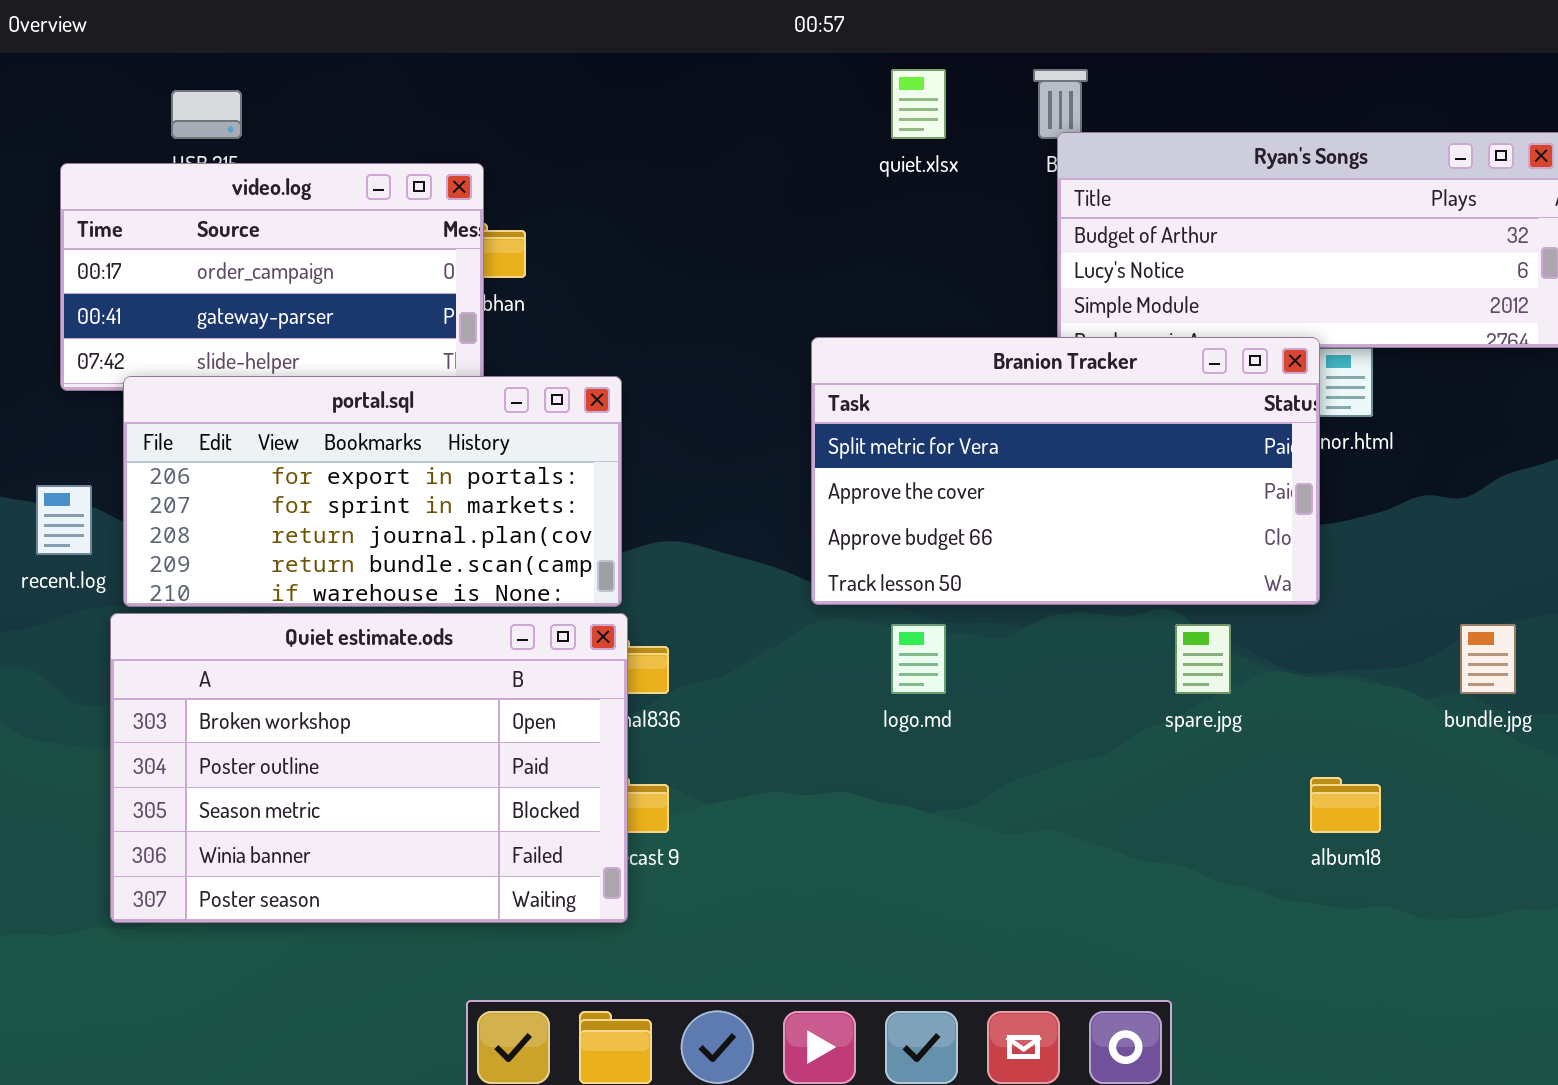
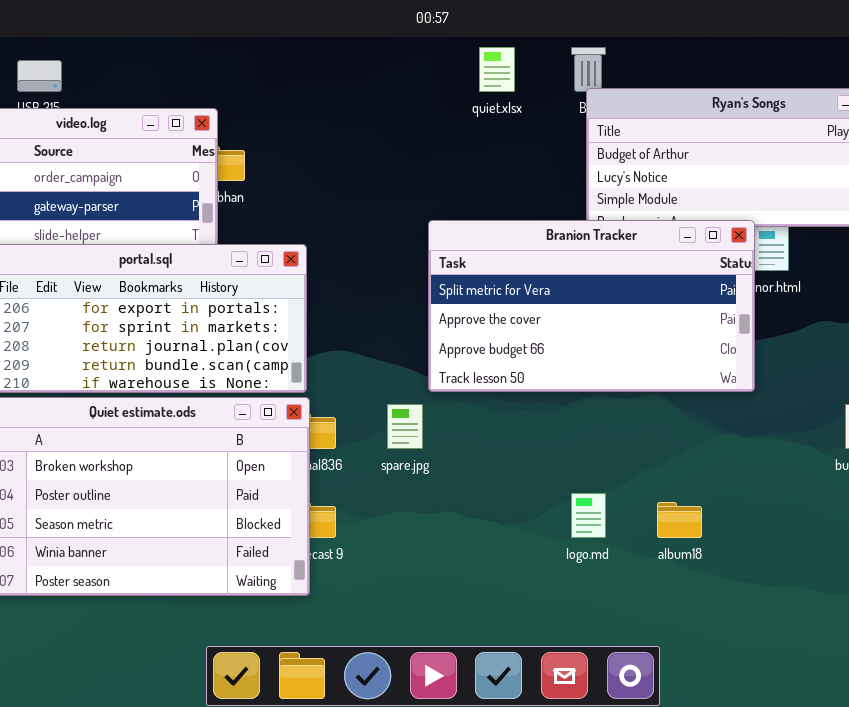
logo.md: [891,624,946,694] -> [571,493,606,538], moved
spare.jpg: [1175,624,1231,694] -> [387,404,423,449], moved
album18: [1310,777,1381,833] -> [657,502,702,538], moved

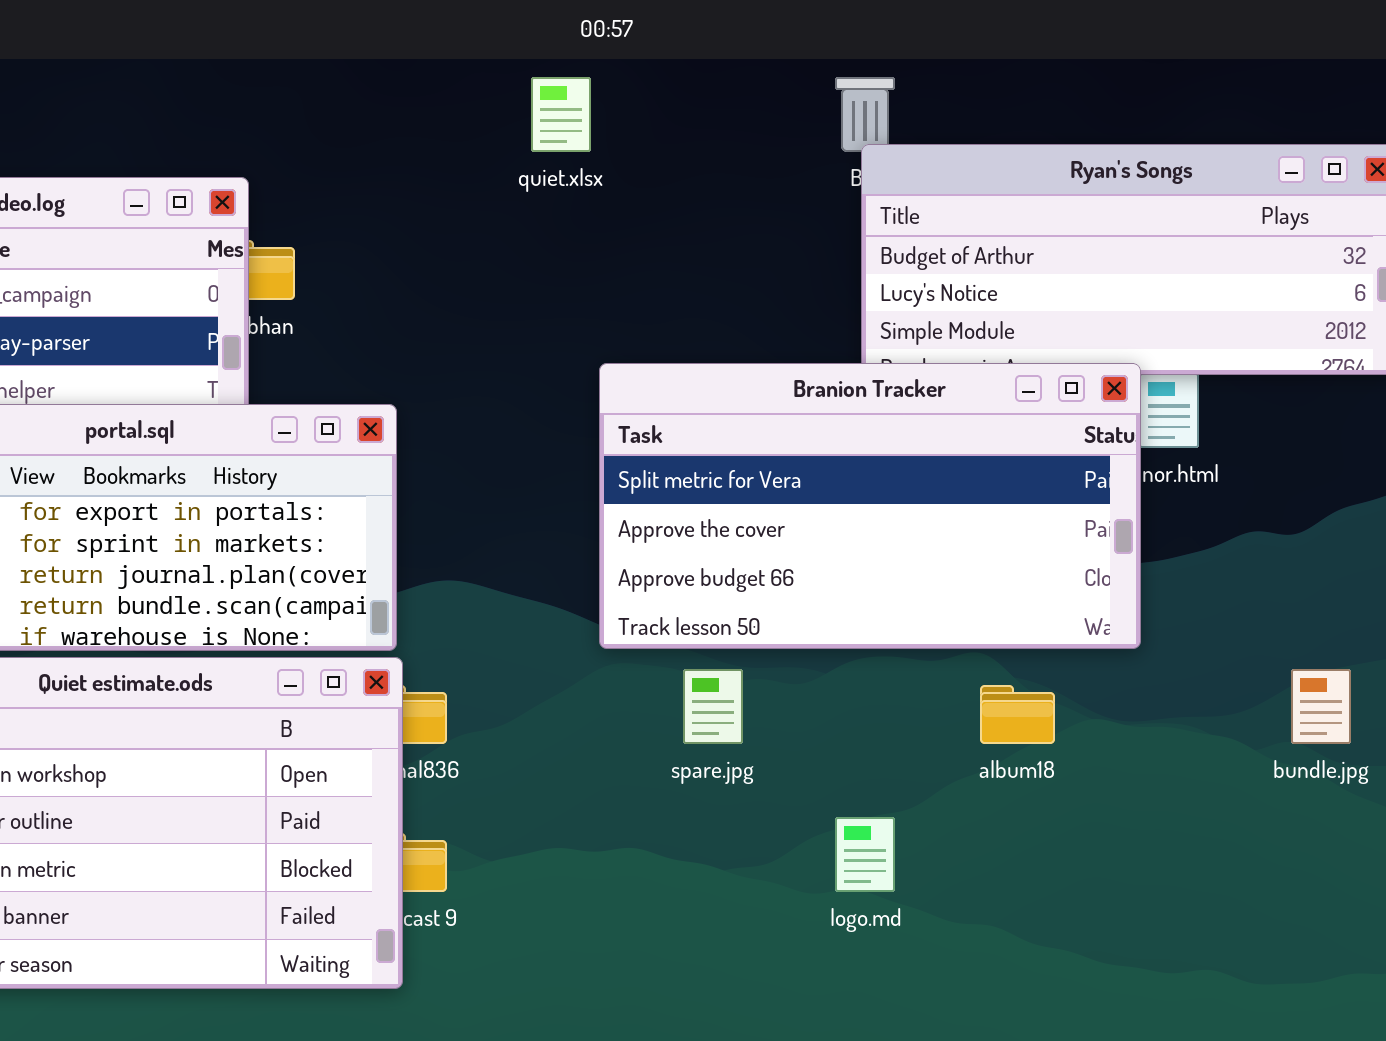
quiet.xlsx: [479,47,515,92] -> [531,77,591,152], moved
spare.jpg: [387,404,423,449] -> [683,669,743,744], moved
album18: [657,502,702,538] -> [980,685,1055,744], moved

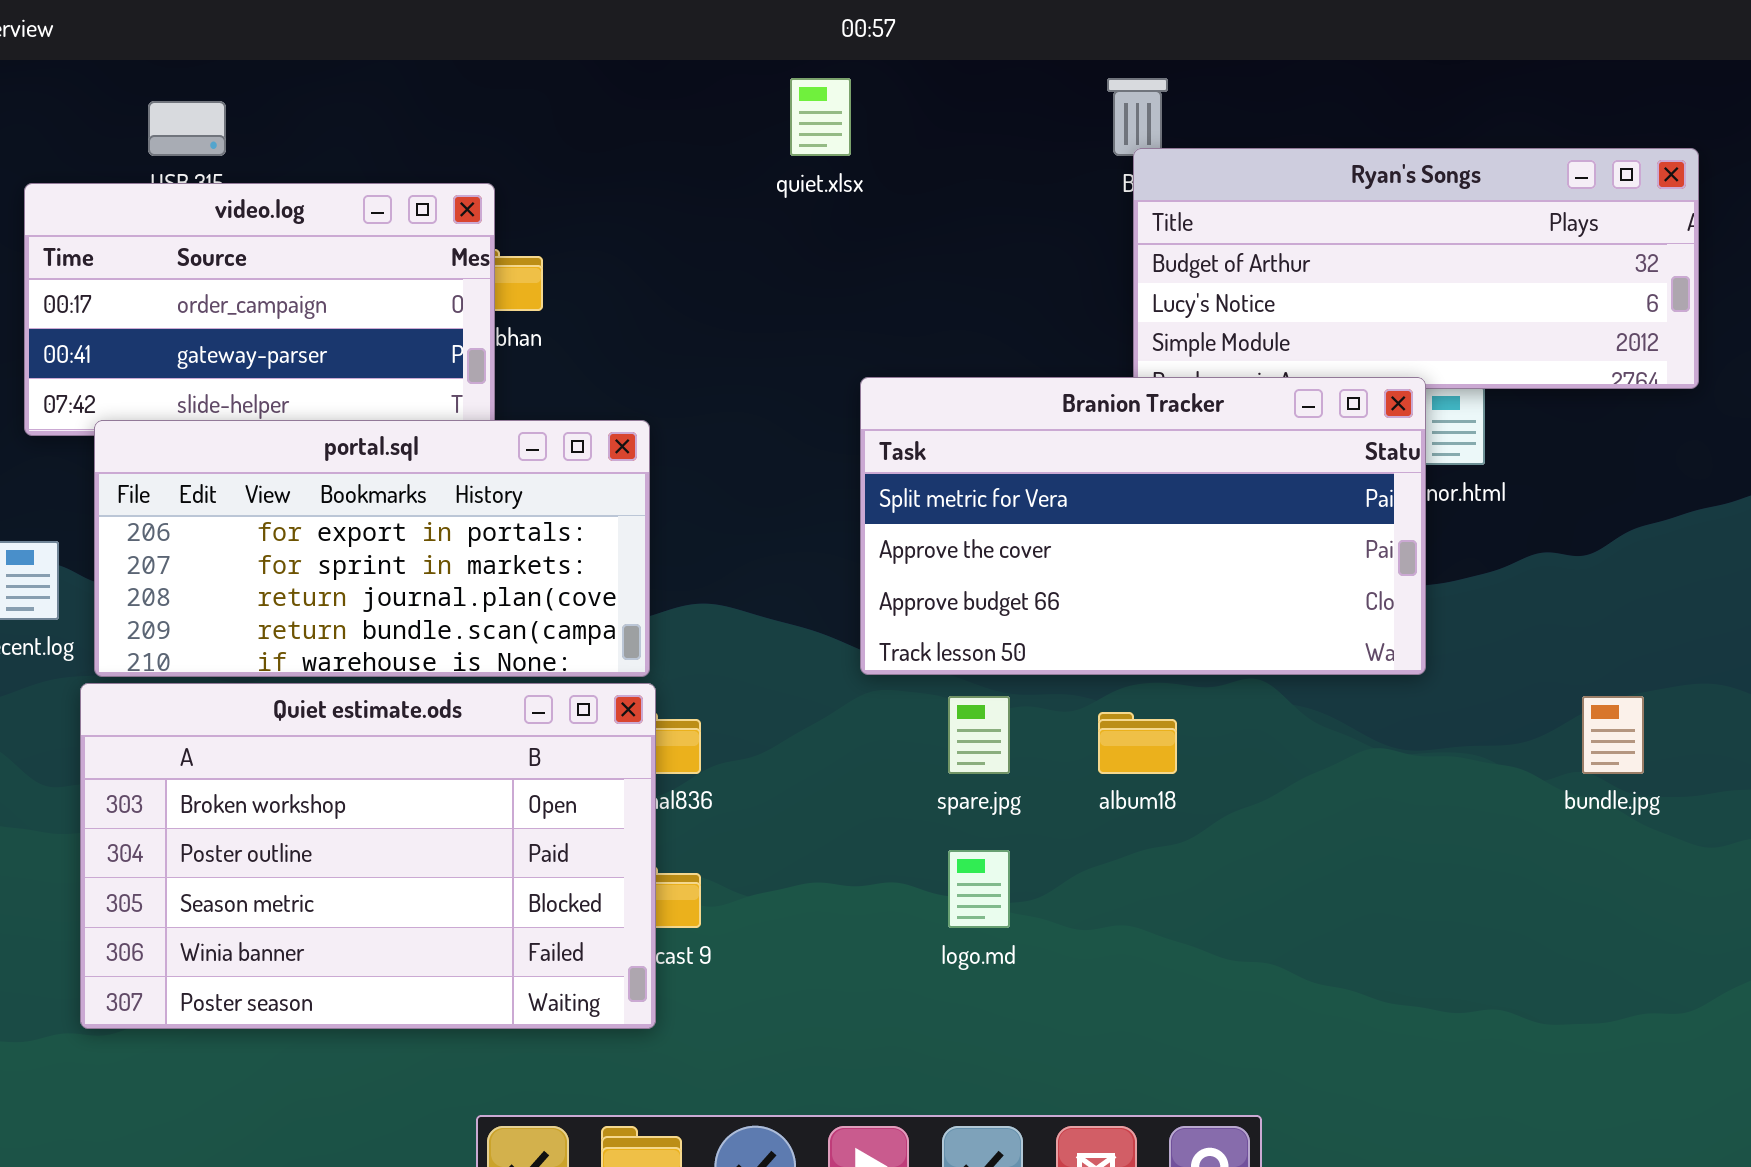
album18: [980,685,1055,744] -> [1098,712,1177,774], moved
logo.md: [835,817,895,892] -> [948,850,1010,928], moved

